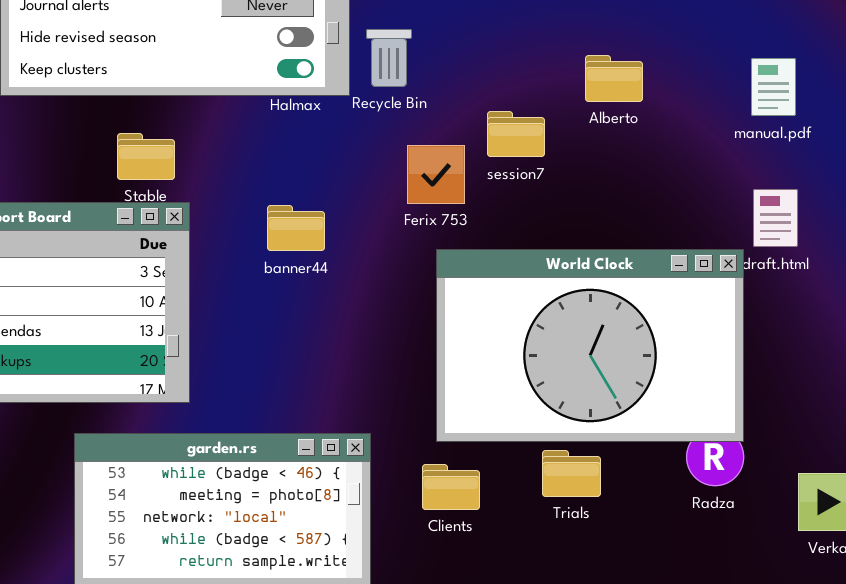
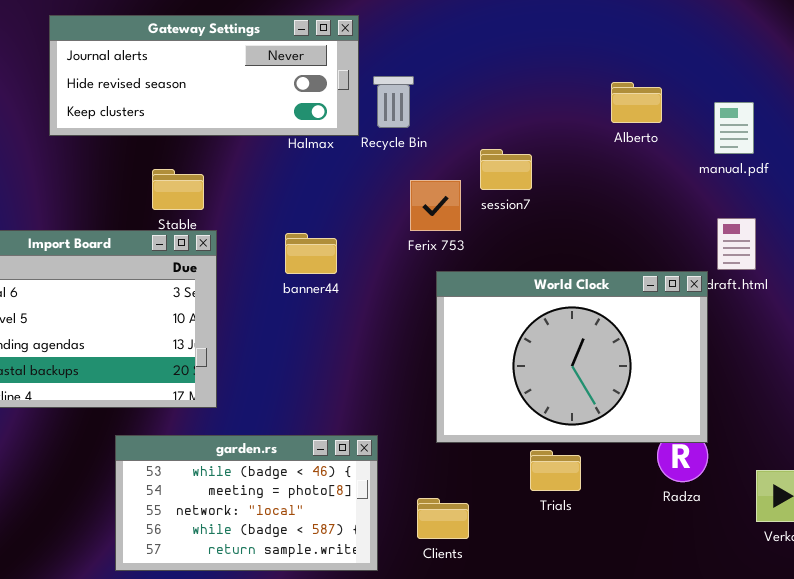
Alberto: [585,55,643,102] -> [611,82,662,123], moved
Clients: [422,464,480,510] -> [417,498,469,539], moved

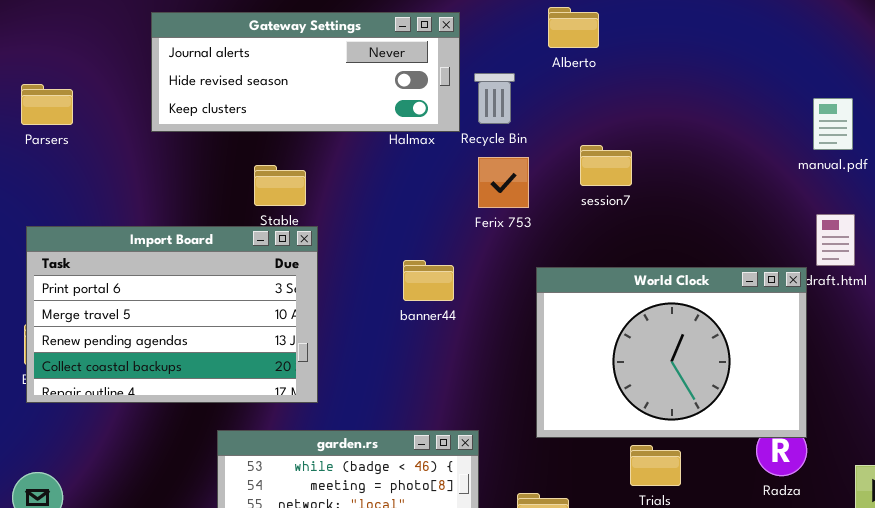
Alberto: [611,82,662,123] -> [548,7,599,48], moved
Ferix 753: [410,180,461,231] -> [478,157,529,208], moved
banner44: [285,233,337,274] -> [403,260,454,301], moved

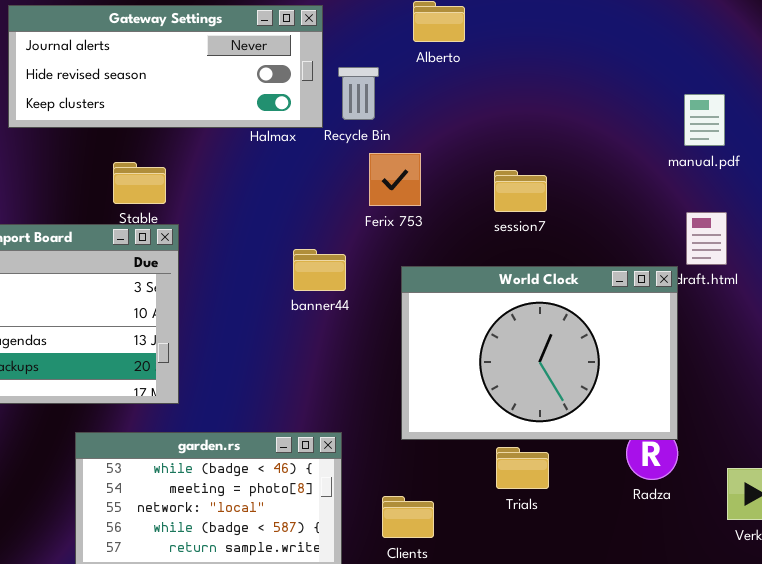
session7: [580,145,632,186] -> [494,170,547,212], moved
Ferix 753: [478,157,529,208] -> [369,153,421,206], moved
banner44: [403,260,454,301] -> [293,249,346,291], moved

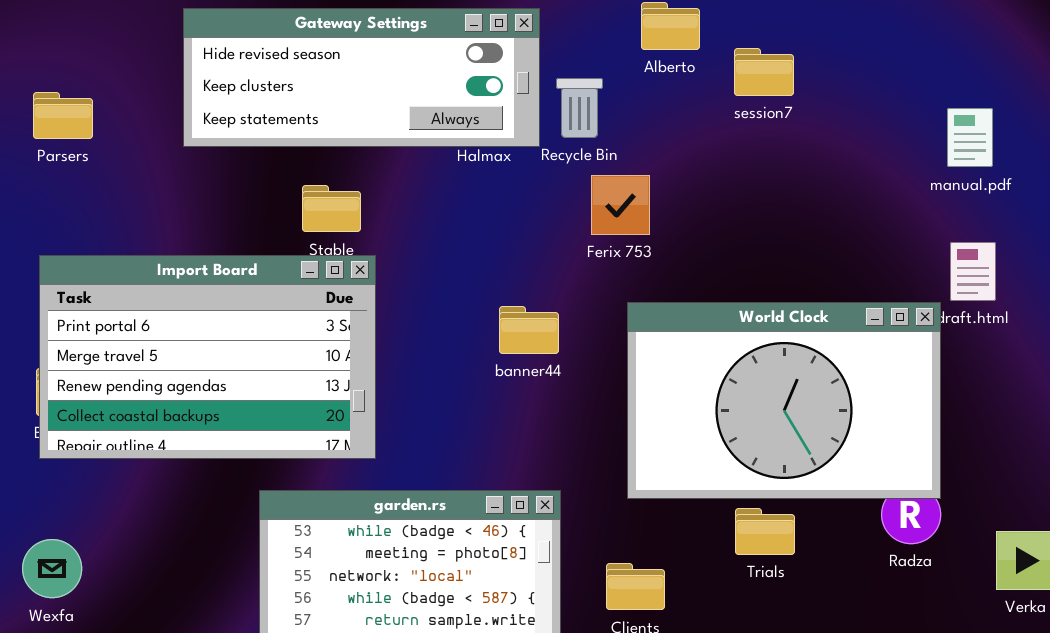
Gateway Settings: [8,5,323,128] -> [183,8,540,147], scrolled down 1 row
session7: [494,170,547,212] -> [734,48,794,96], moved
banner44: [293,249,346,291] -> [499,306,559,354], moved

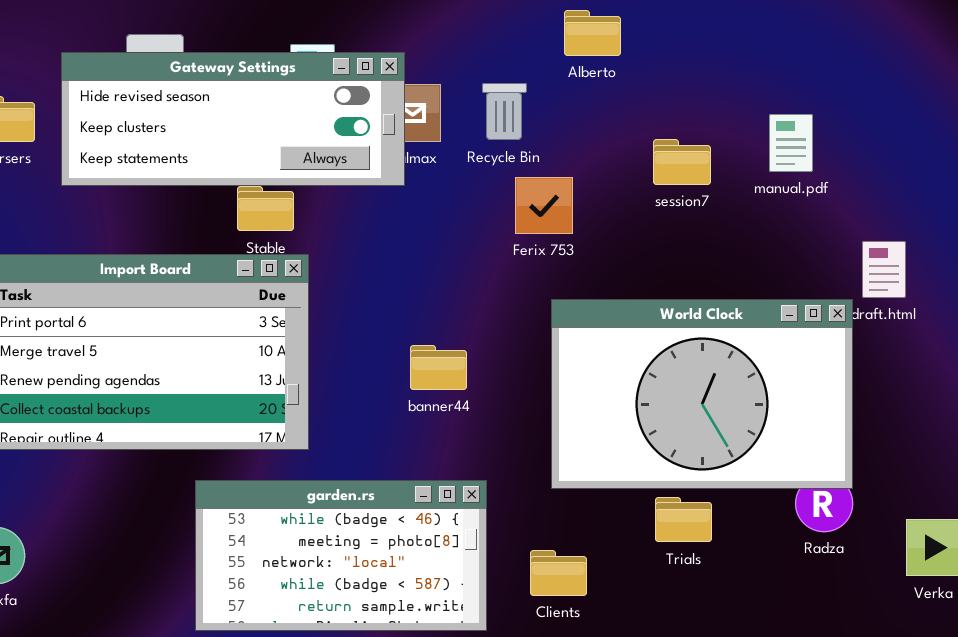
Gateway Settings: [183,8,540,147] -> [61,52,405,186], moved
session7: [734,48,794,96] -> [653,139,711,185], moved
manual.pdf: [947,108,993,167] -> [769,114,813,172], moved
banner44: [499,306,559,354] -> [410,345,467,390], moved

